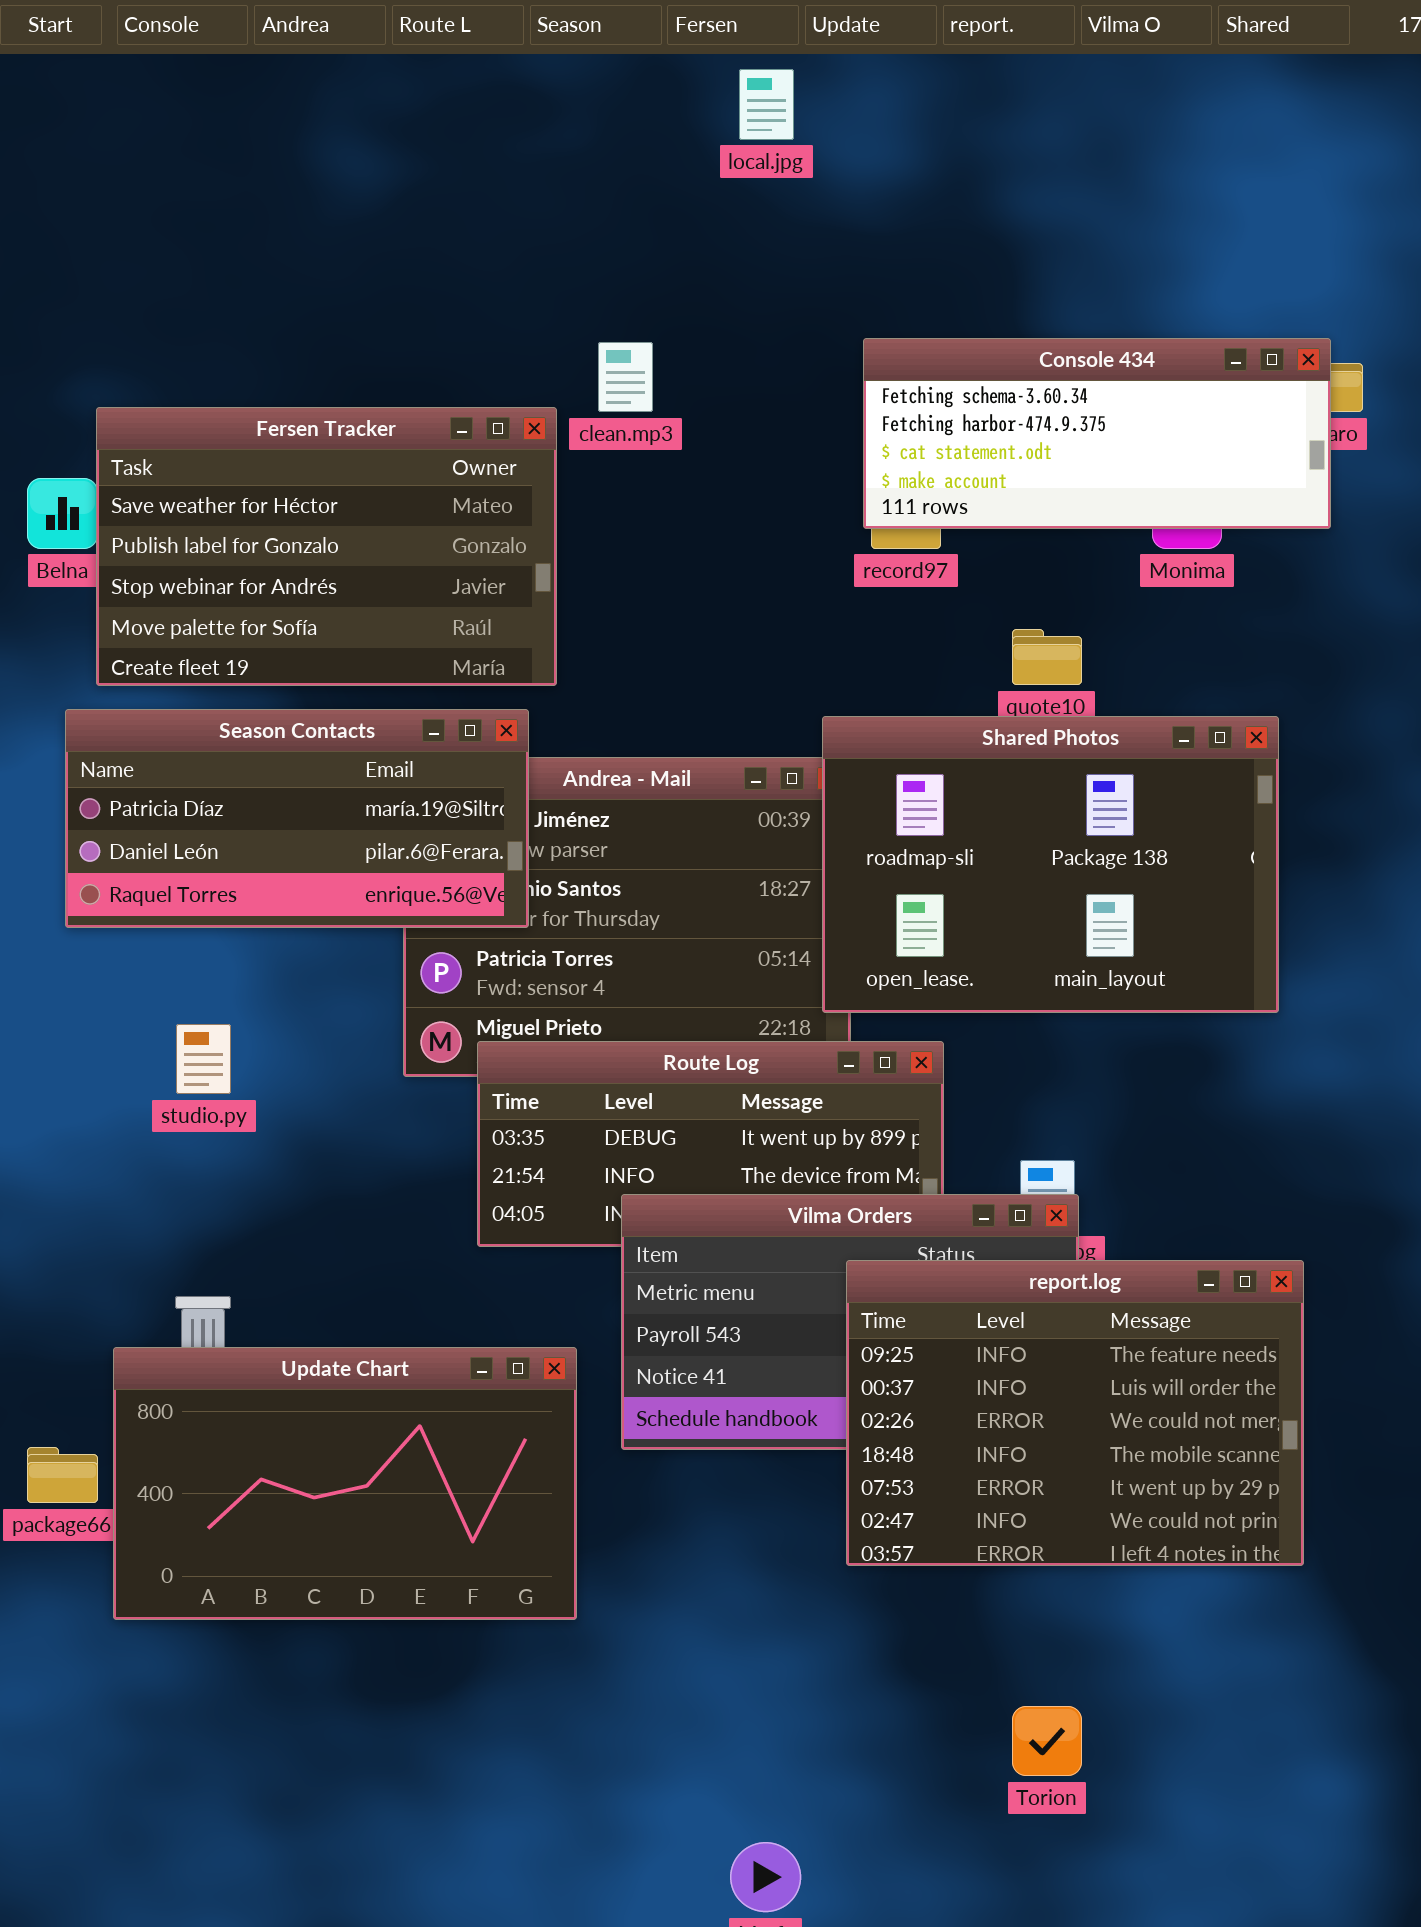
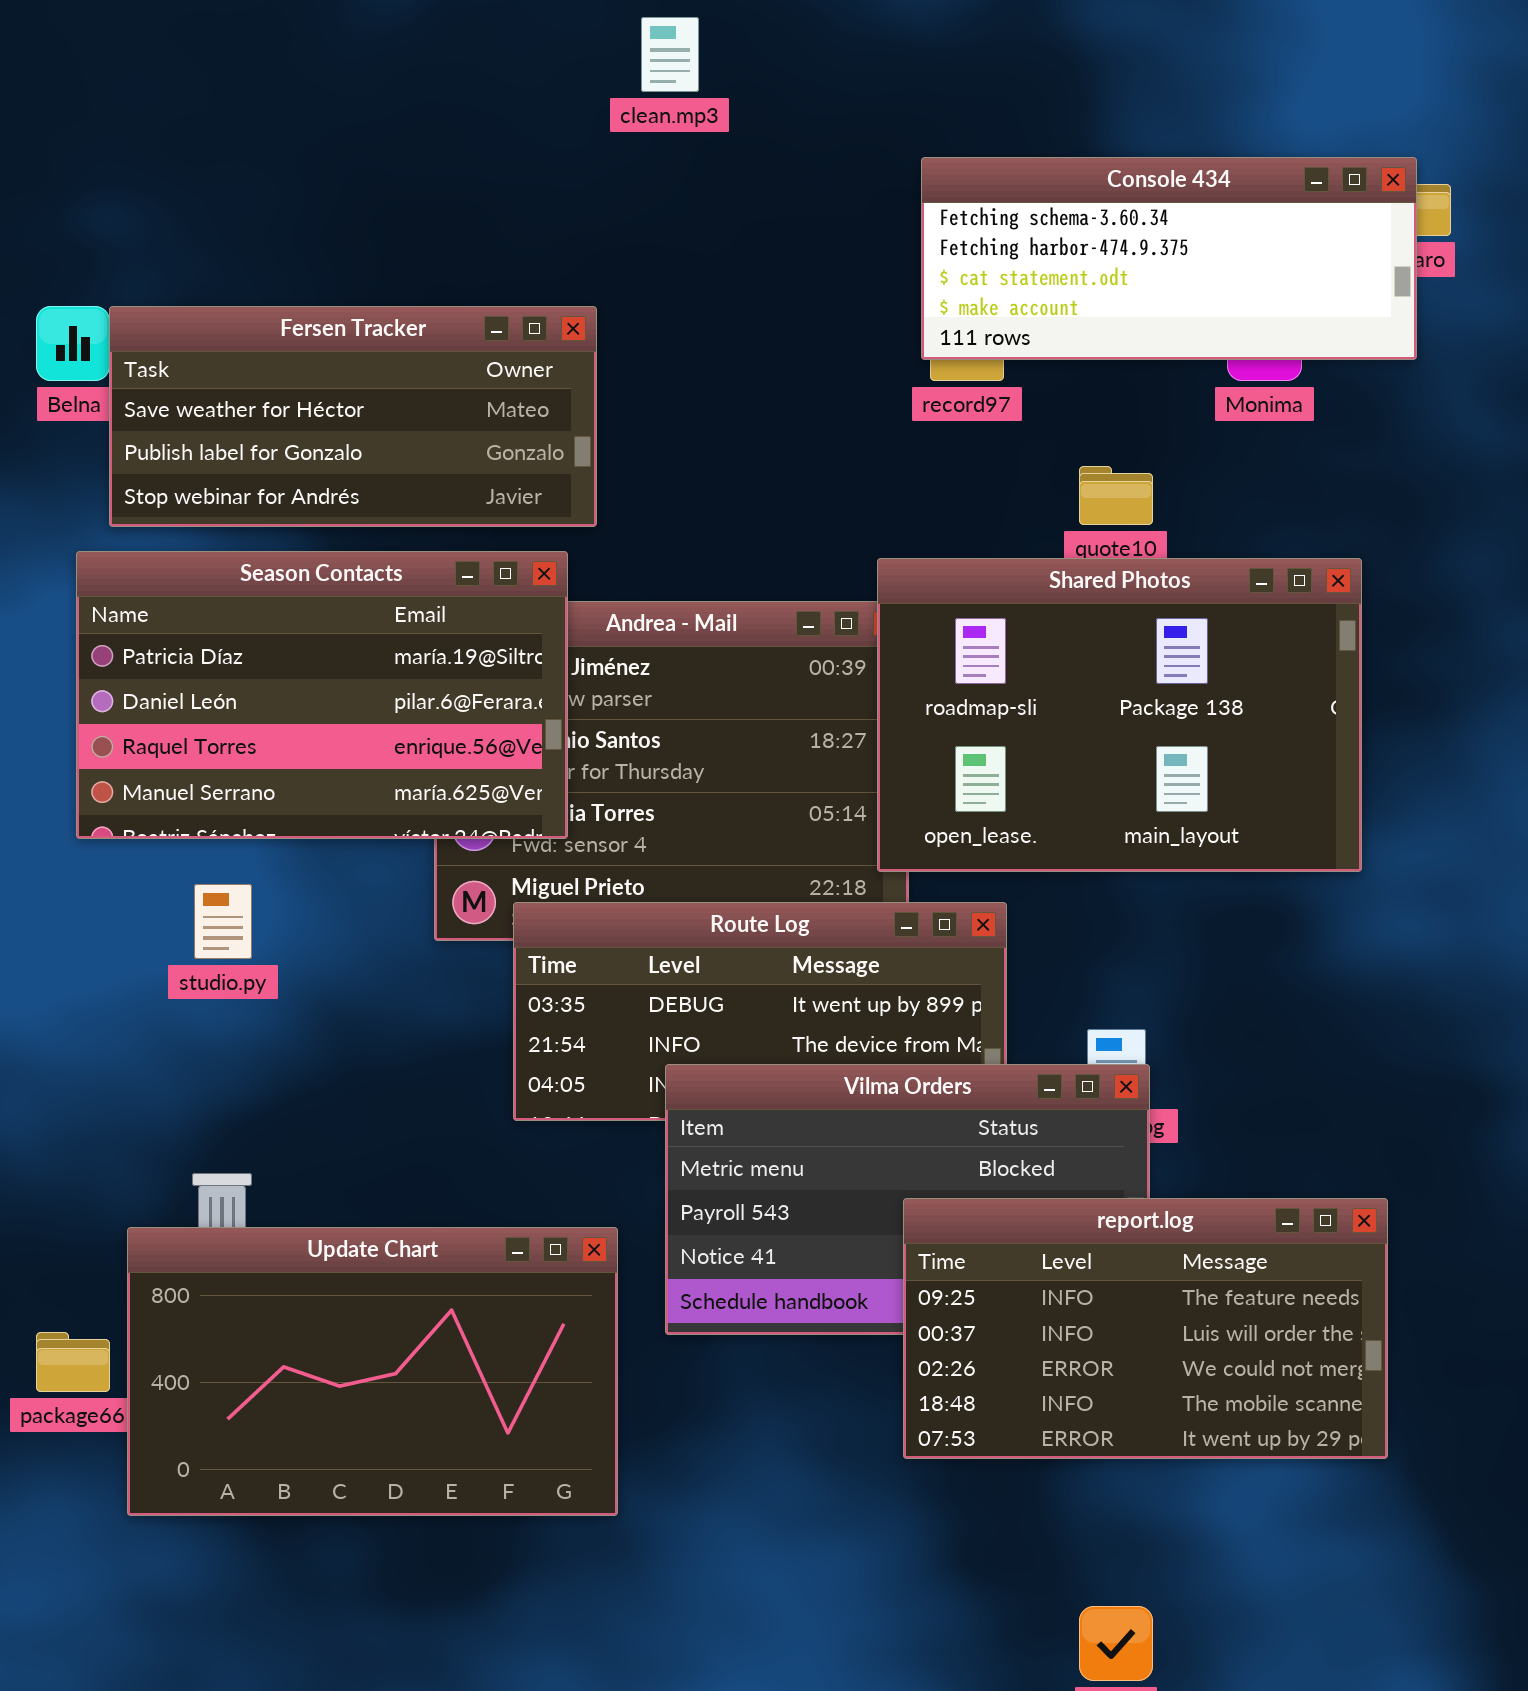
clean.mp3: [598,342,653,412] -> [641,17,699,92], moved
Fersen Tracker: [96,407,557,686] -> [109,306,597,527], resized
Season Contacts: [65,709,529,928] -> [76,551,568,839], resized
report.log: [846,1260,1304,1566] -> [903,1198,1388,1459], resized

